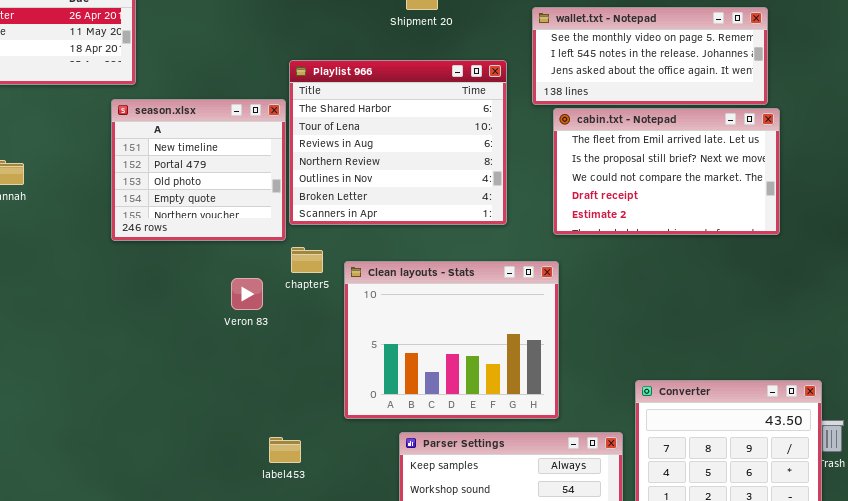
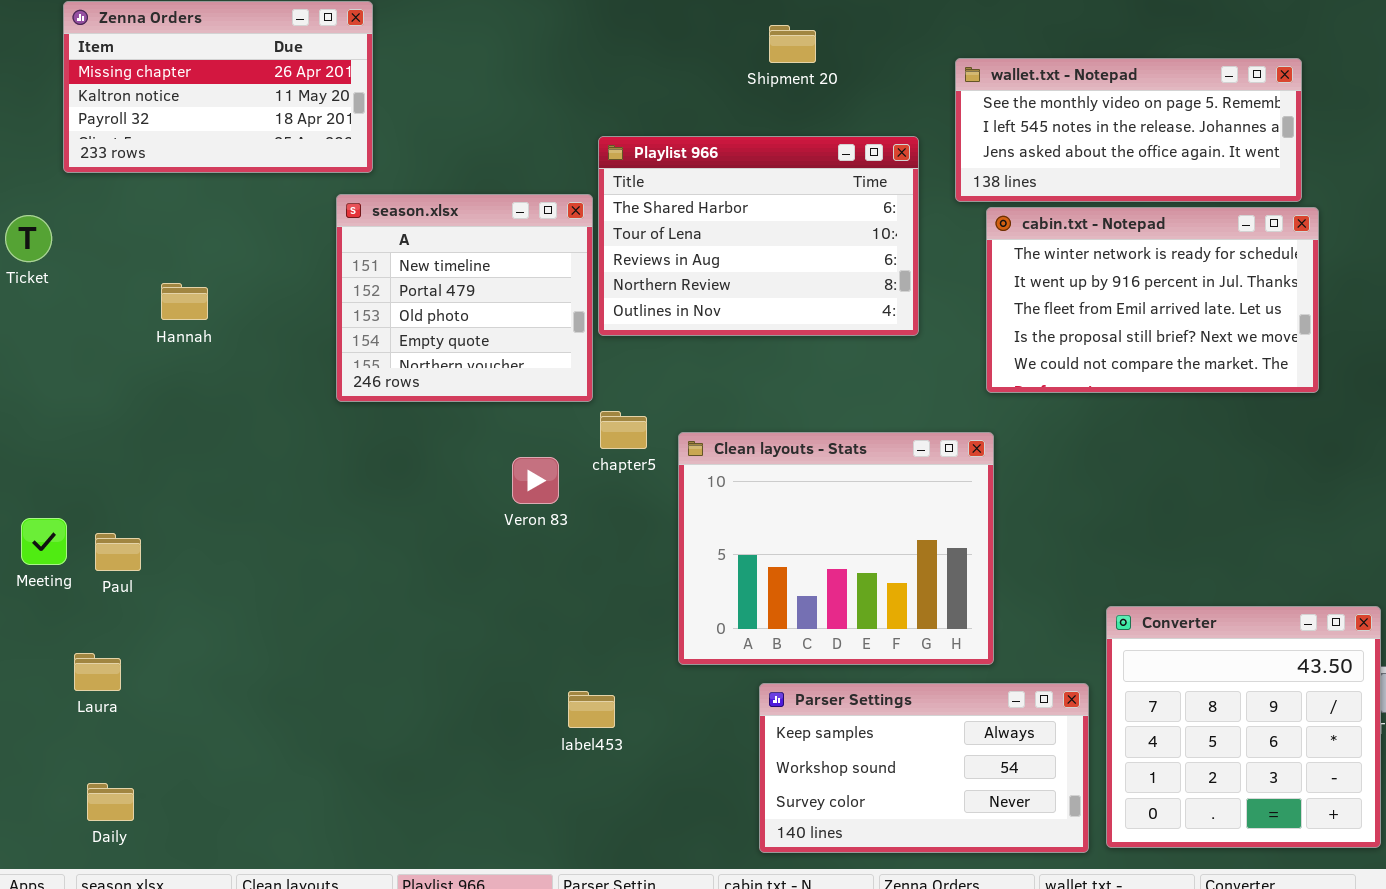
Playlist 966: [289,60,507,225] -> [598,136,919,336], resized
cabin.txt - Notepad: [553,108,780,235] -> [986,207,1319,393], scrolled up 2 rows

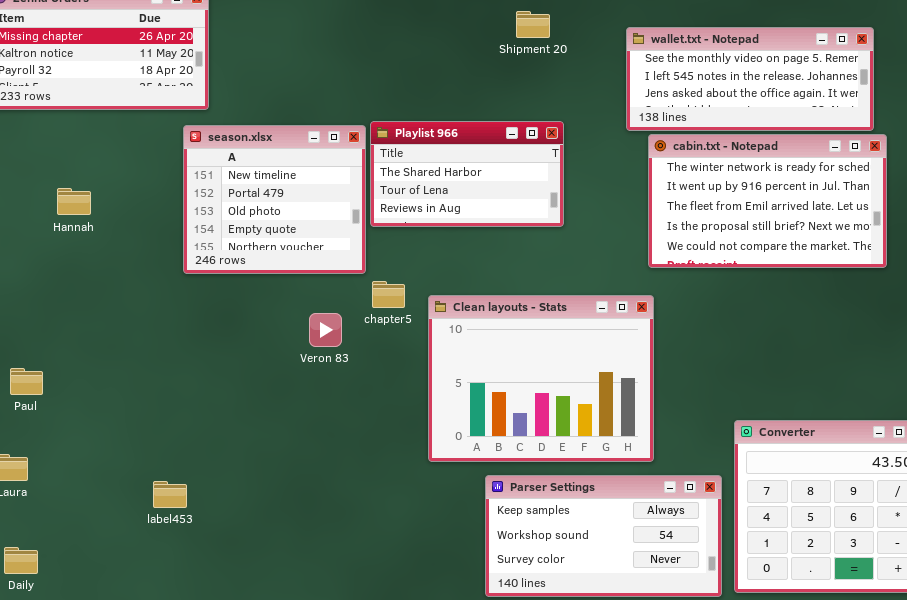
Shipment 20: [769,25,816,63] -> [516,11,550,38], moved
Playlist 966: [598,136,919,336] -> [370,121,564,227], resized
label453: [568,691,615,728] -> [153,481,187,508], moved

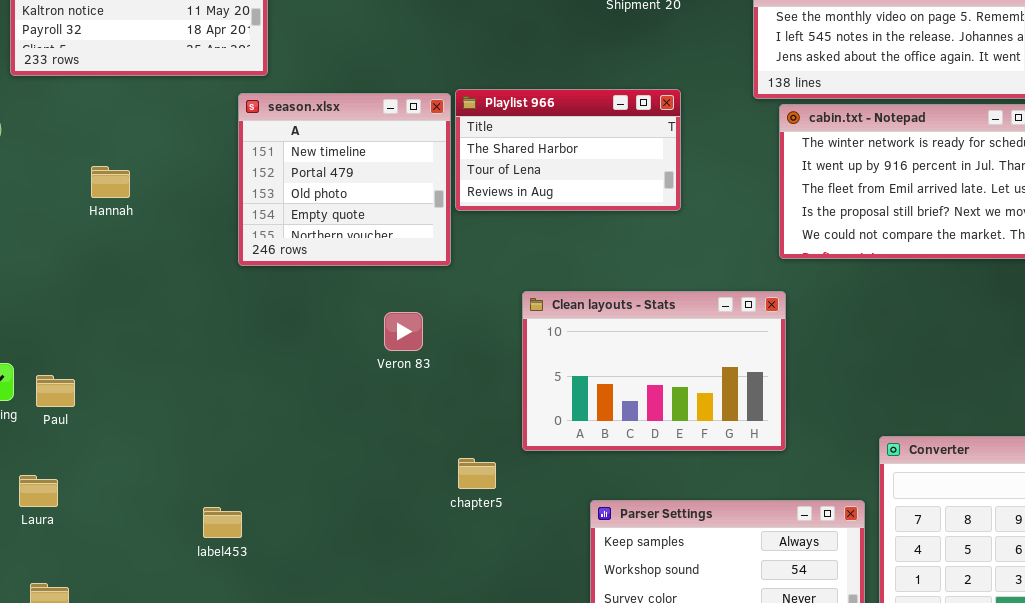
chapter5: [372,281,405,308] -> [458,458,496,489], moved
Clean layouts - Stats: [428,295,654,462] -> [522,291,786,451], resized

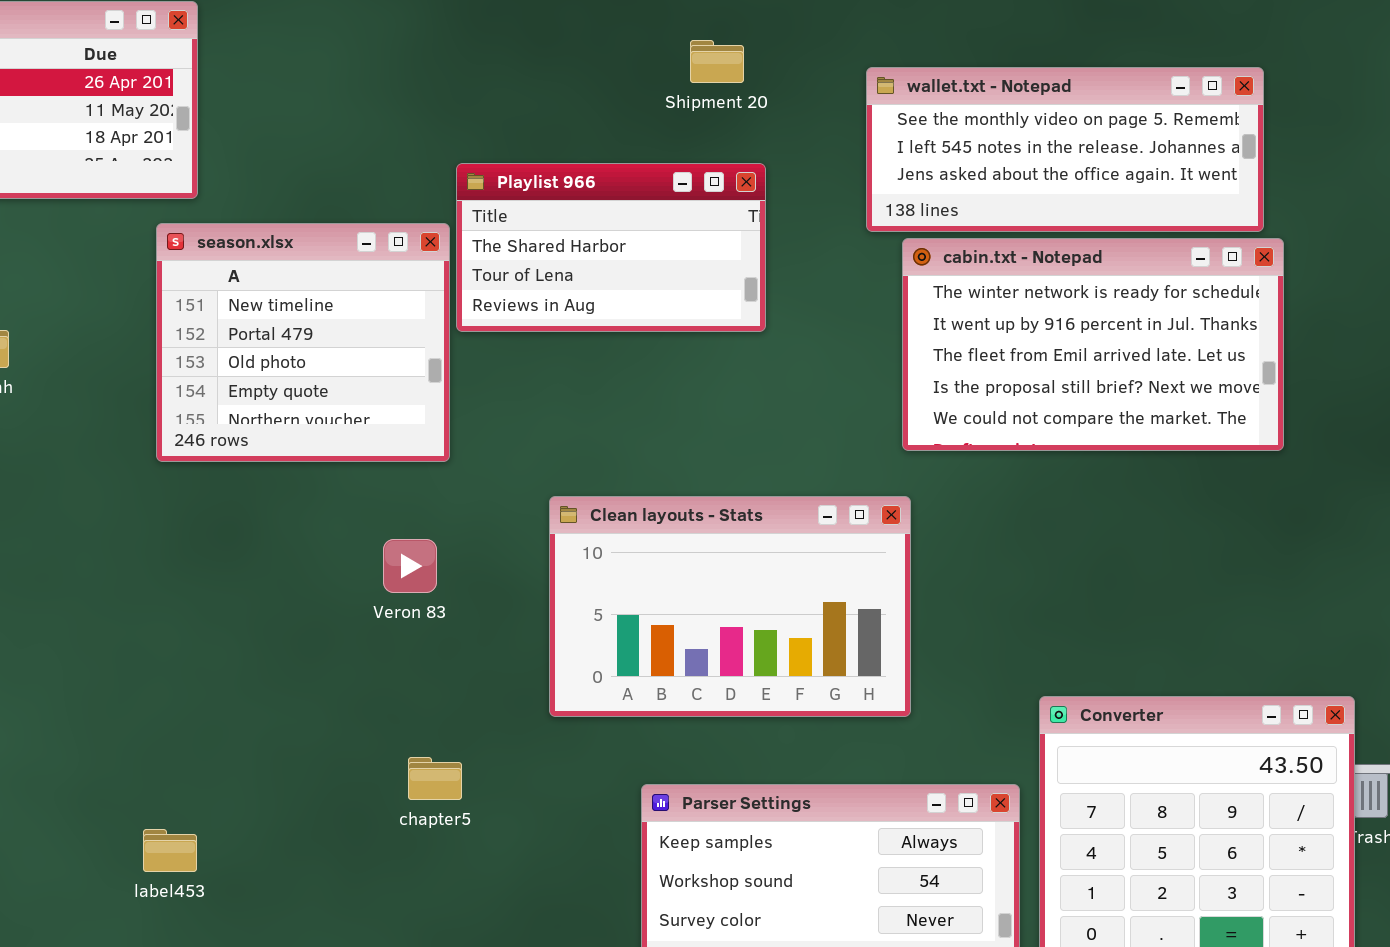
Playlist 966: [455,89,681,211] -> [456,163,766,332], moved
Veron 83: [384,312,423,351] -> [383,539,437,593], moved
chapter5: [458,458,496,489] -> [408,757,462,800], moved
label453: [203,507,242,538] -> [143,829,197,872], moved

